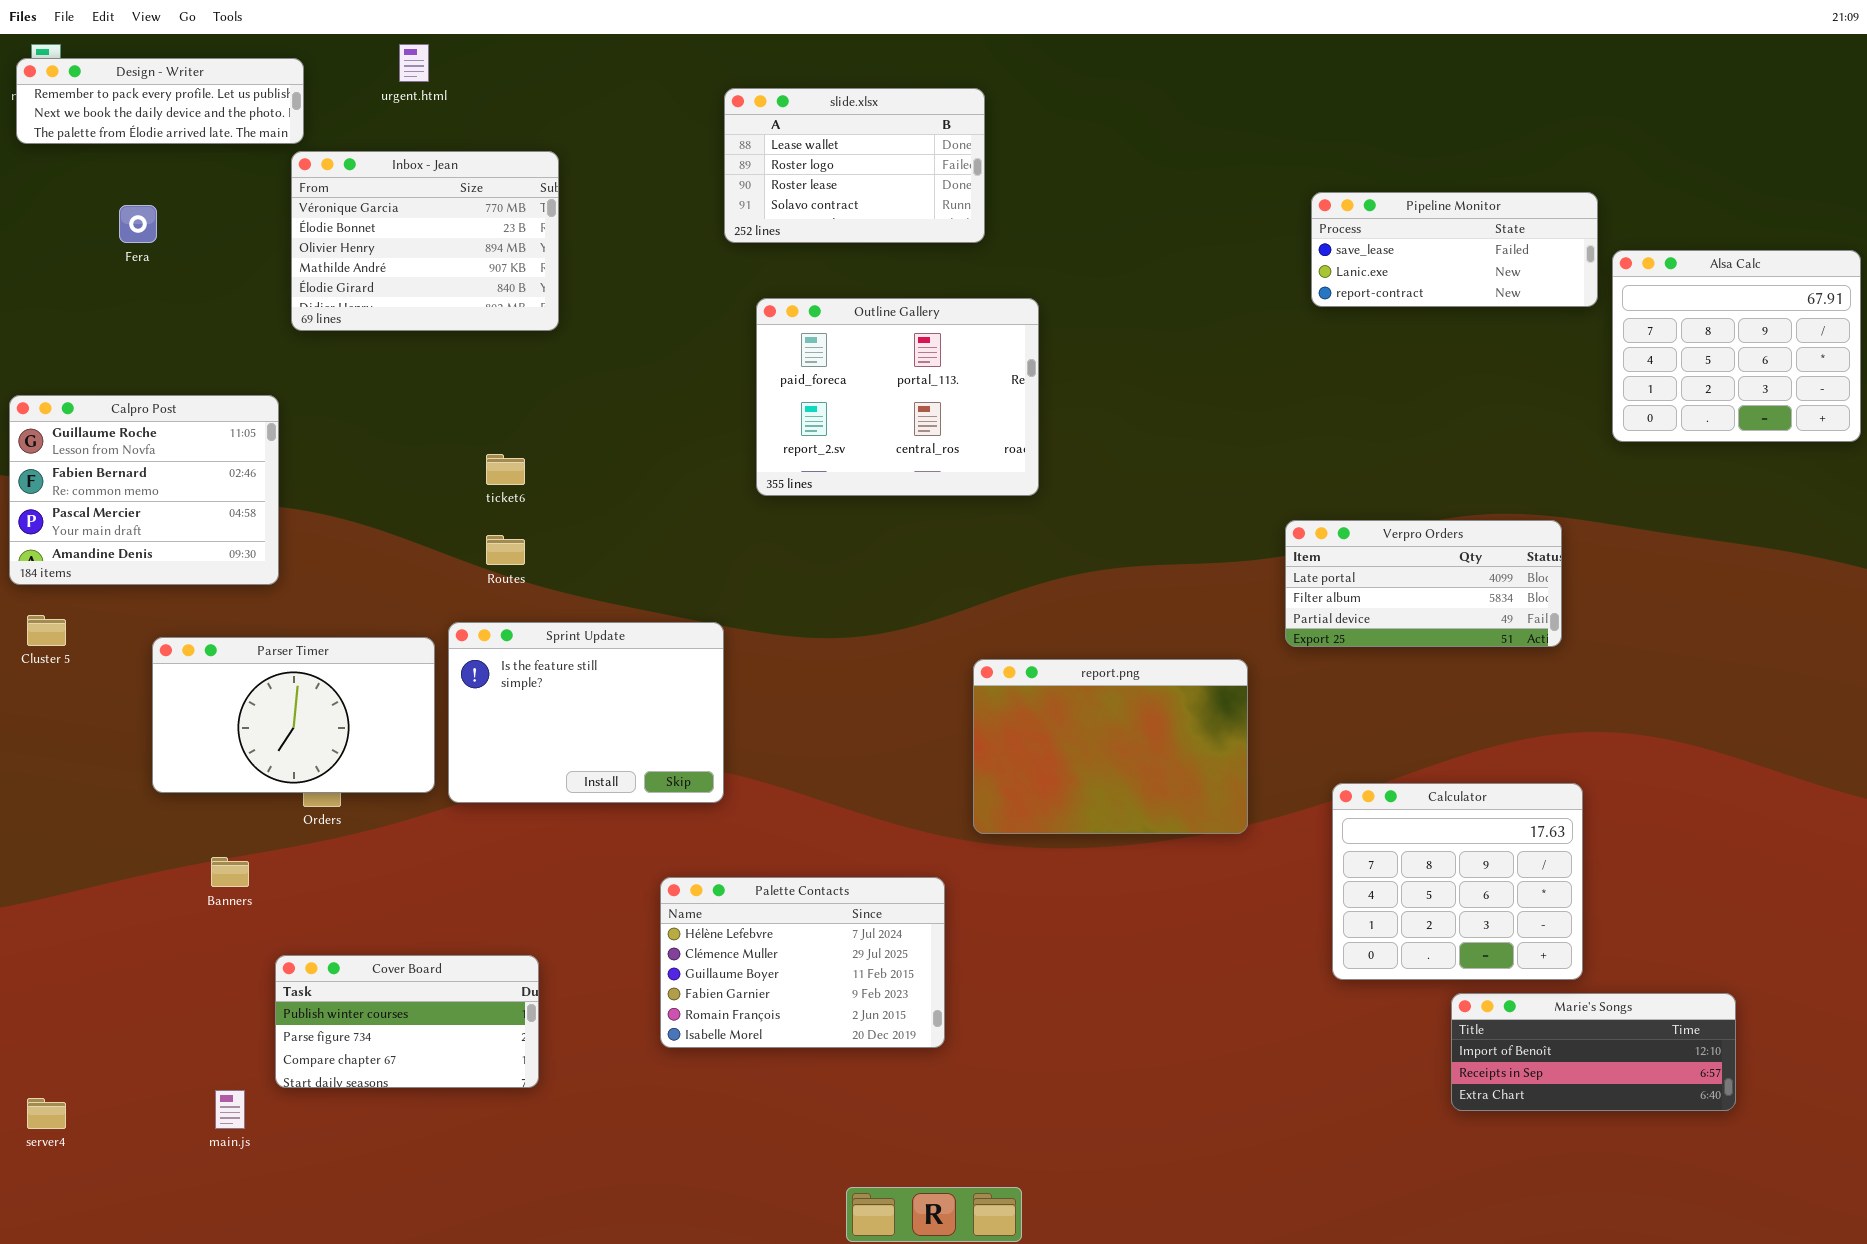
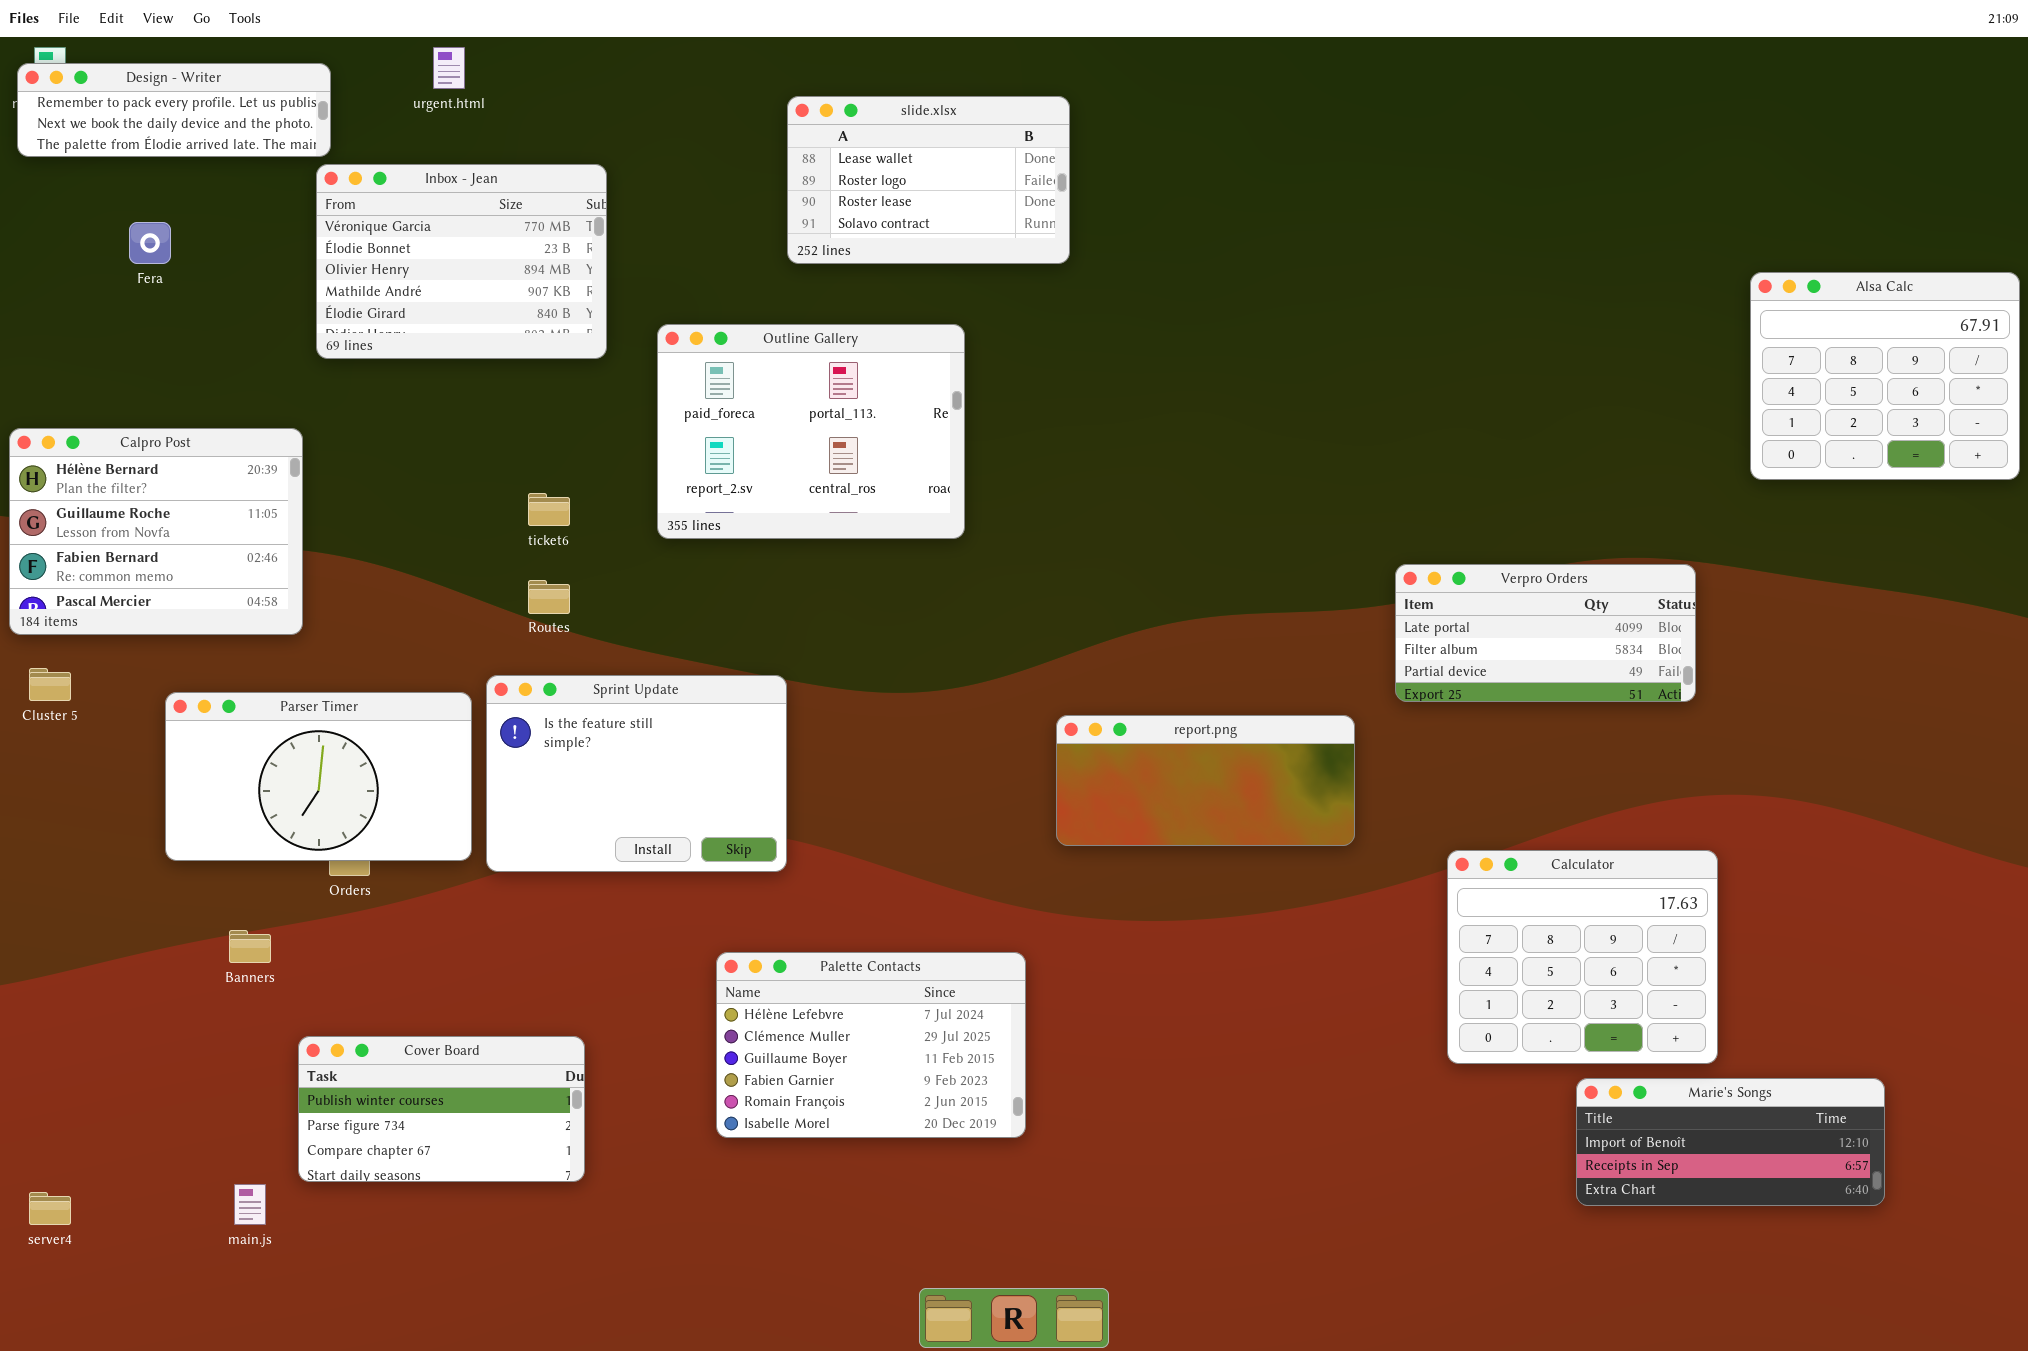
Pipeline Monitor: [1311,192,1598,307] -> none, closed
Outline Gallery: [756,298,1039,496] -> [657,324,965,539], moved
Calpro Post: [9,395,279,585] -> [9,428,303,635], scrolled up 1 row
report.png: [973,659,1248,834] -> [1056,715,1355,846], resized

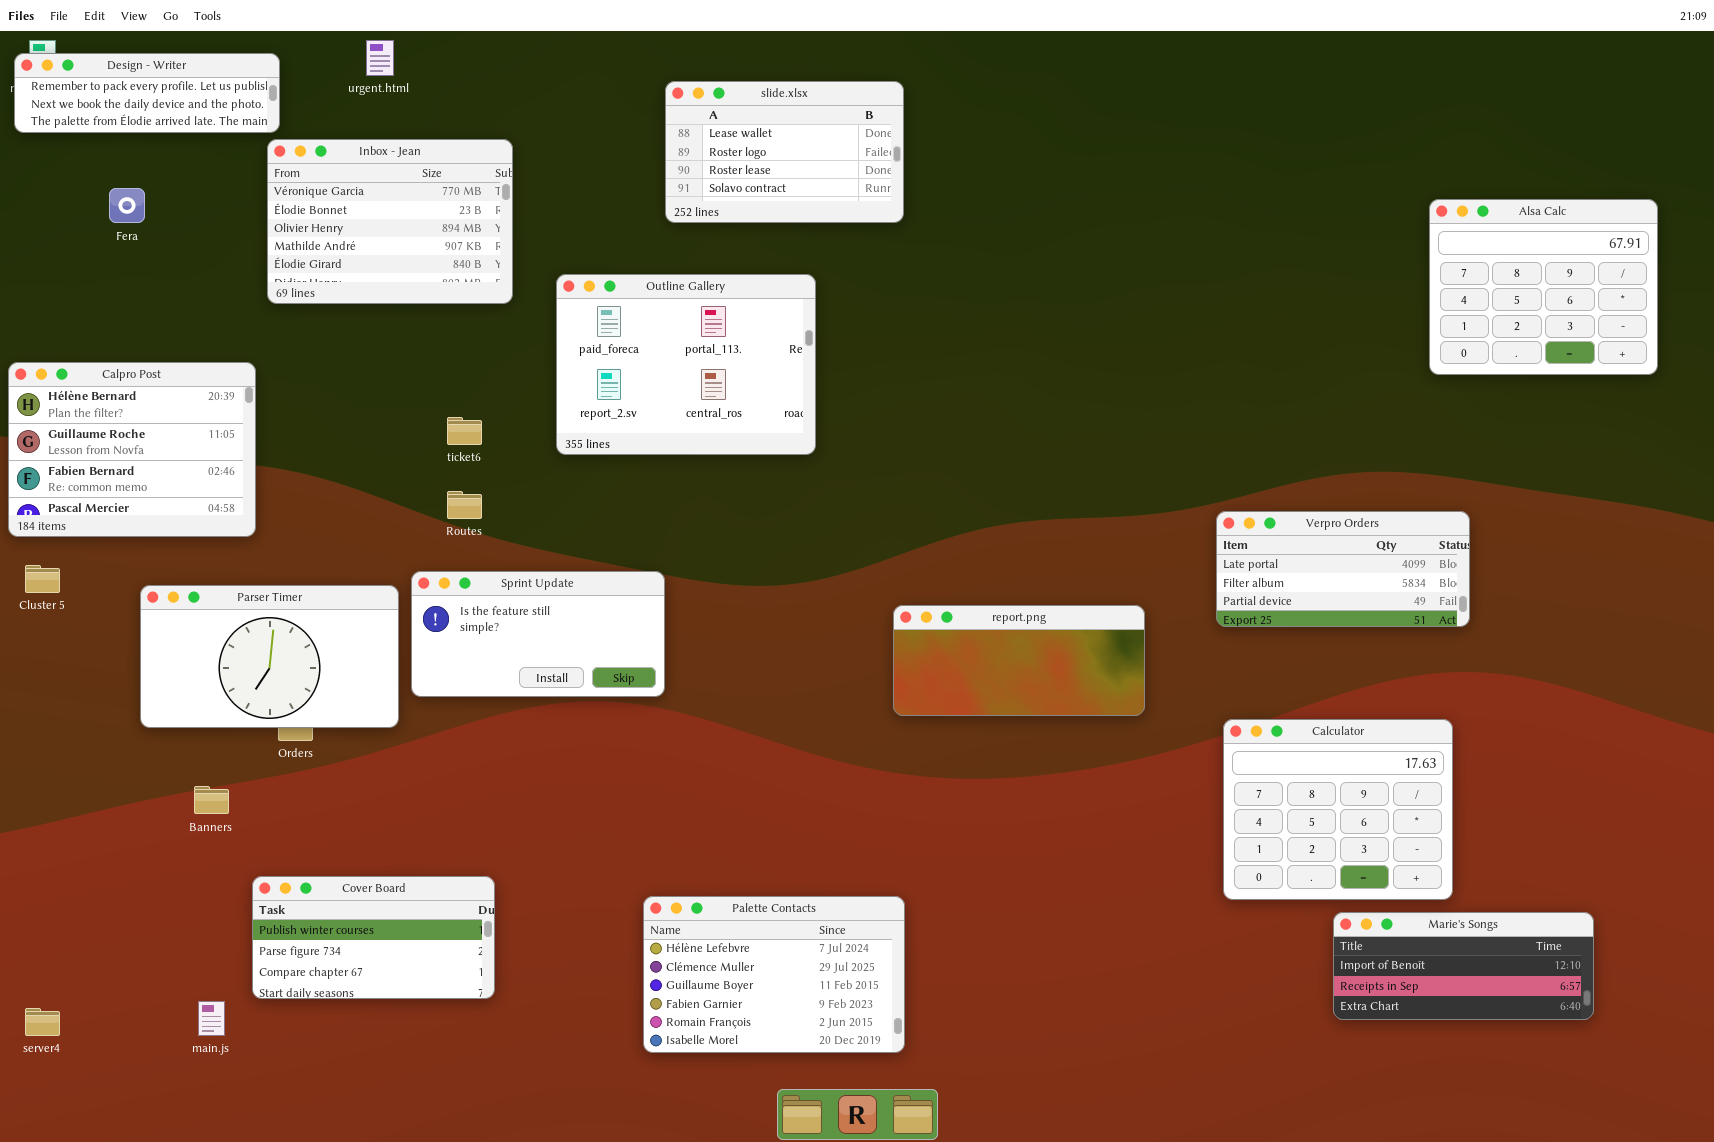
Alsa Calc: [1750,272,2020,480] -> [1429,199,1658,375], moved
Verpro Orders: [1395,564,1696,702] -> [1216,511,1470,627], moved
Sprint Update: [486,675,787,872] -> [411,571,665,697], resized
Palette Contacts: [716,952,1026,1138] -> [643,896,905,1053], moved

